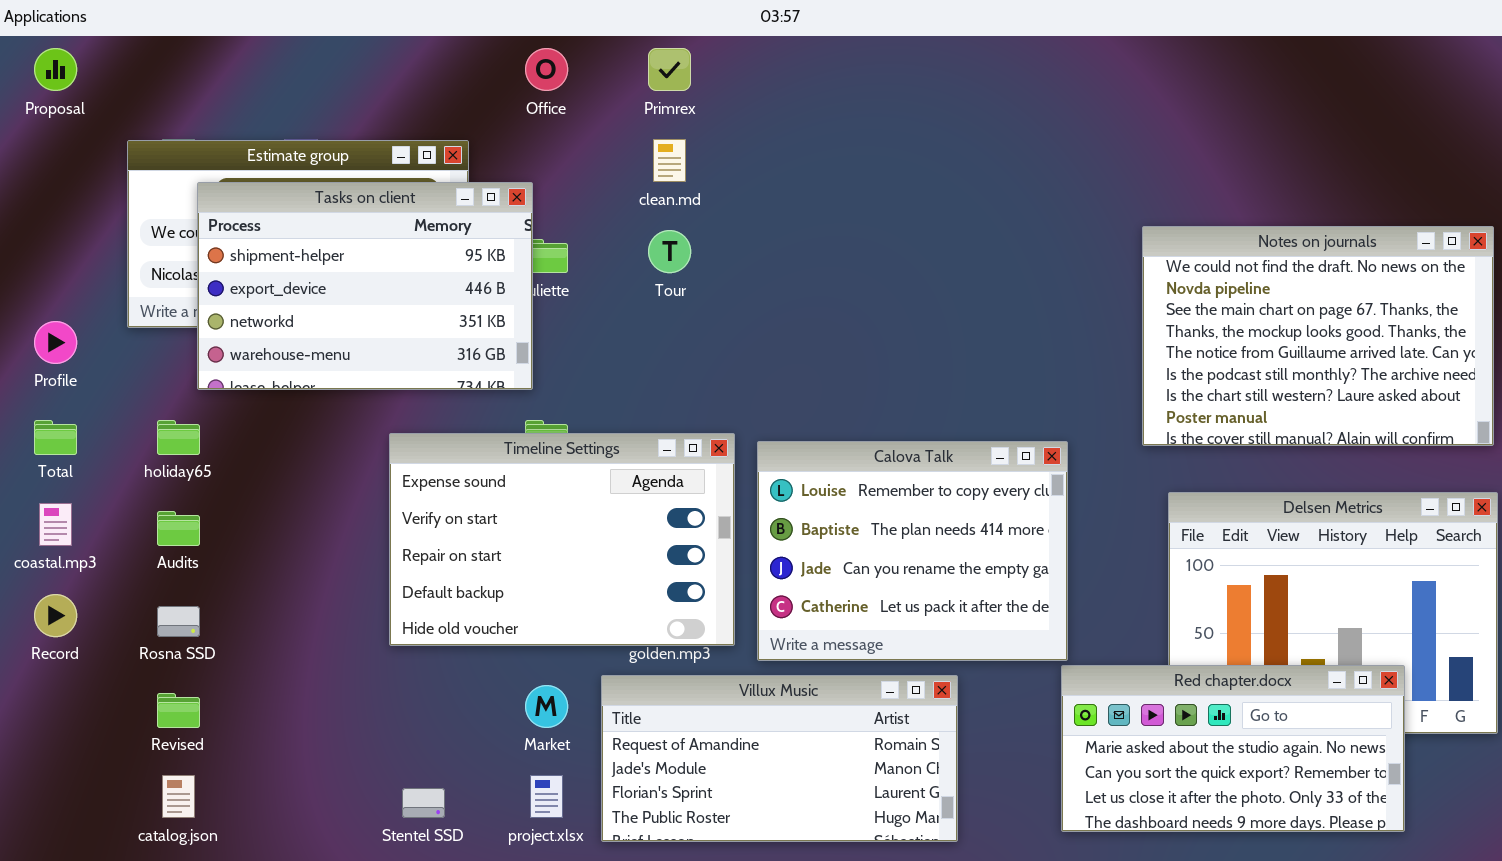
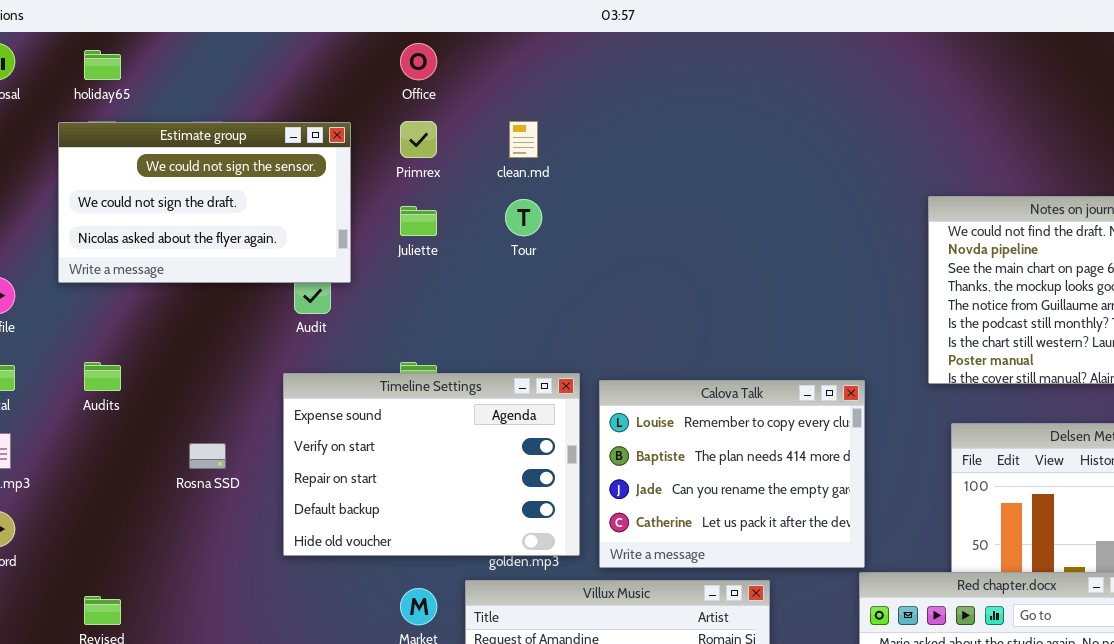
Primrex: [648,48,691,91] -> [400,121,437,158], moved
Tasks on client: [197,182,533,390] -> none, closed
holiday65: [157,420,200,455] -> [84,50,121,80], moved
Audits: [157,511,200,546] -> [84,362,121,391], moved
Rosna SSD: [157,606,200,637] -> [189,443,226,469], moved

